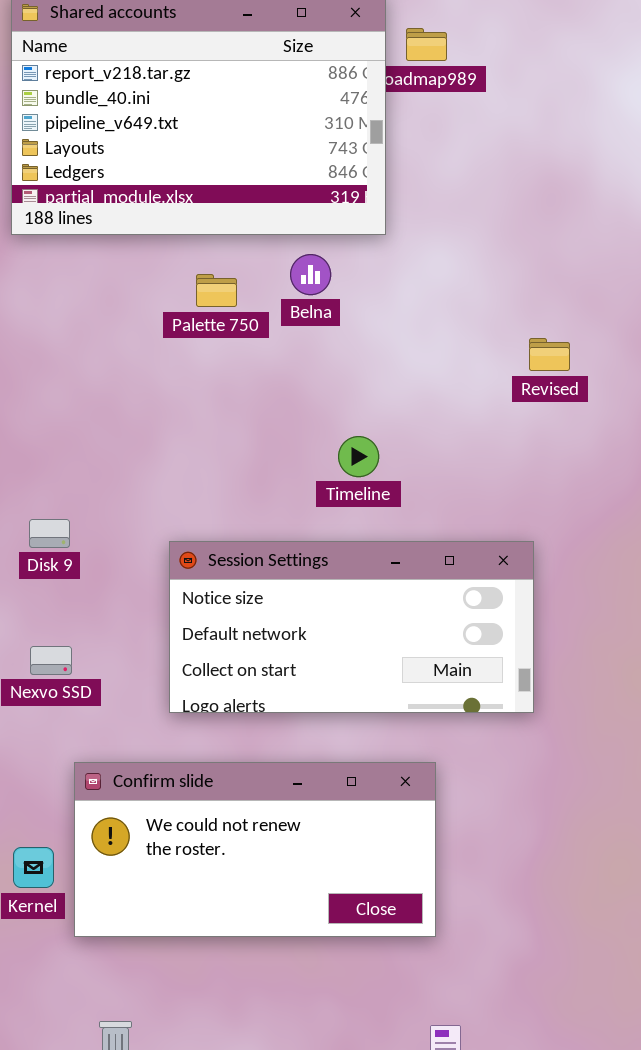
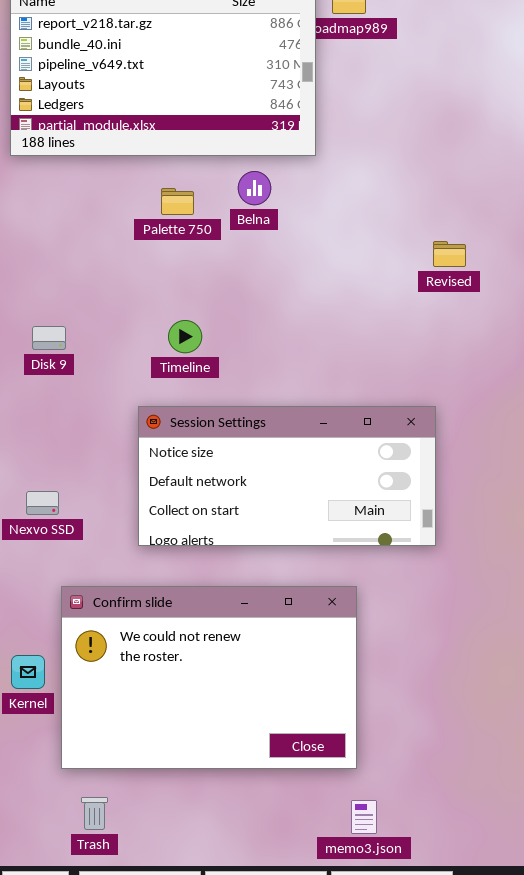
Timeline: [338,436,379,477] -> [168,320,202,353], moved
Disk 9: [29,519,70,548] -> [32,326,66,350], moved
Confirm slide: [74,762,436,937] -> [61,586,357,769], resized

